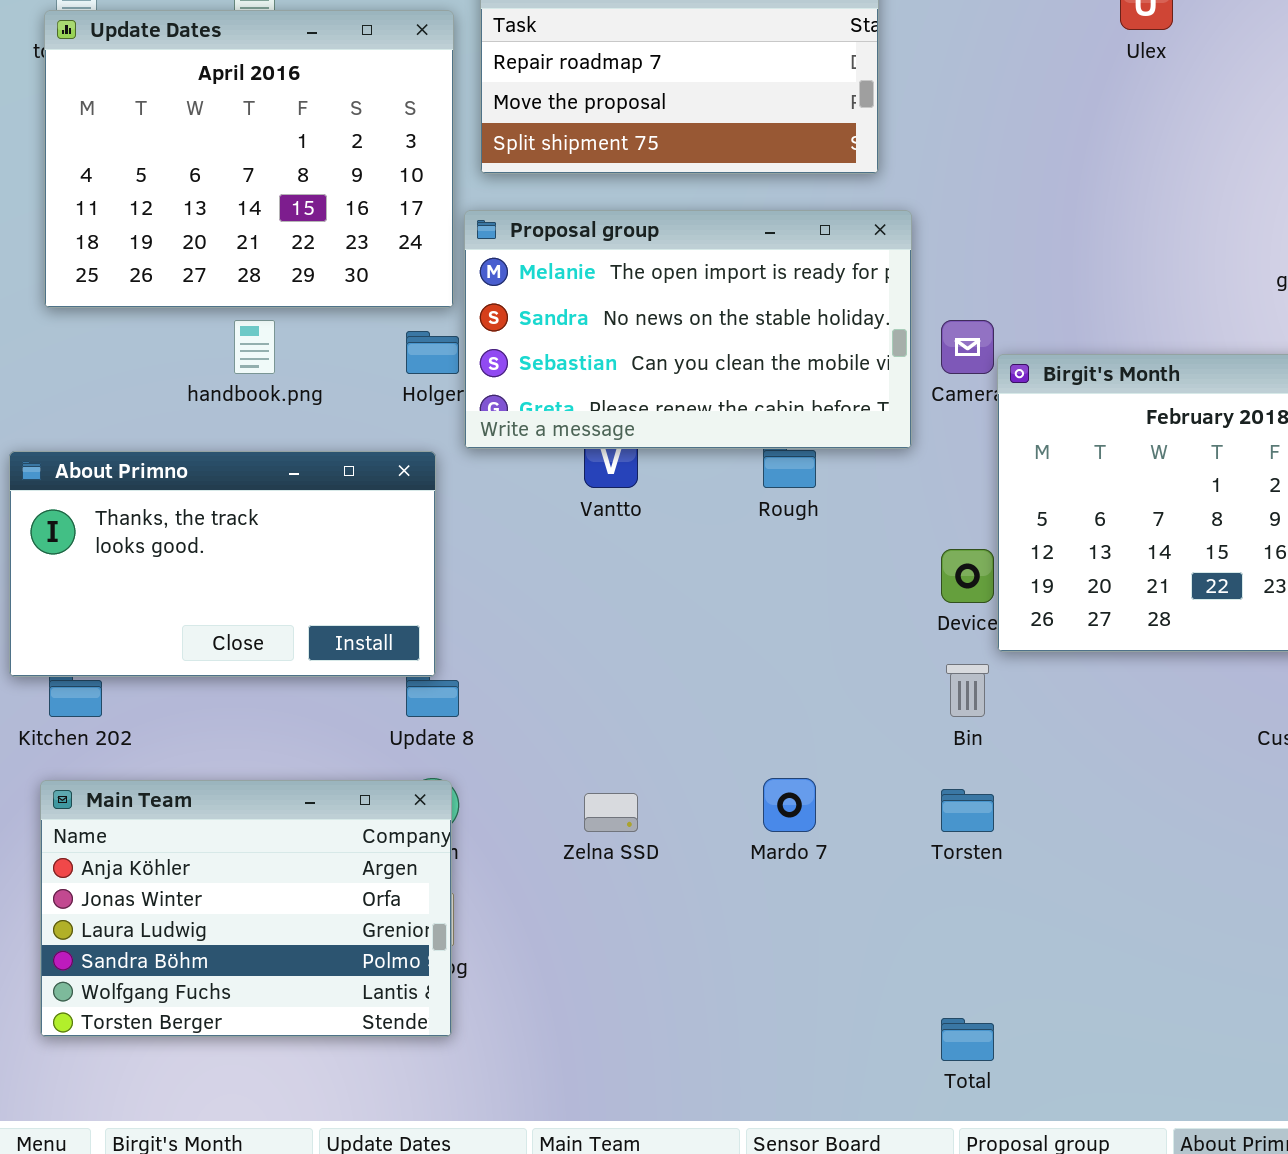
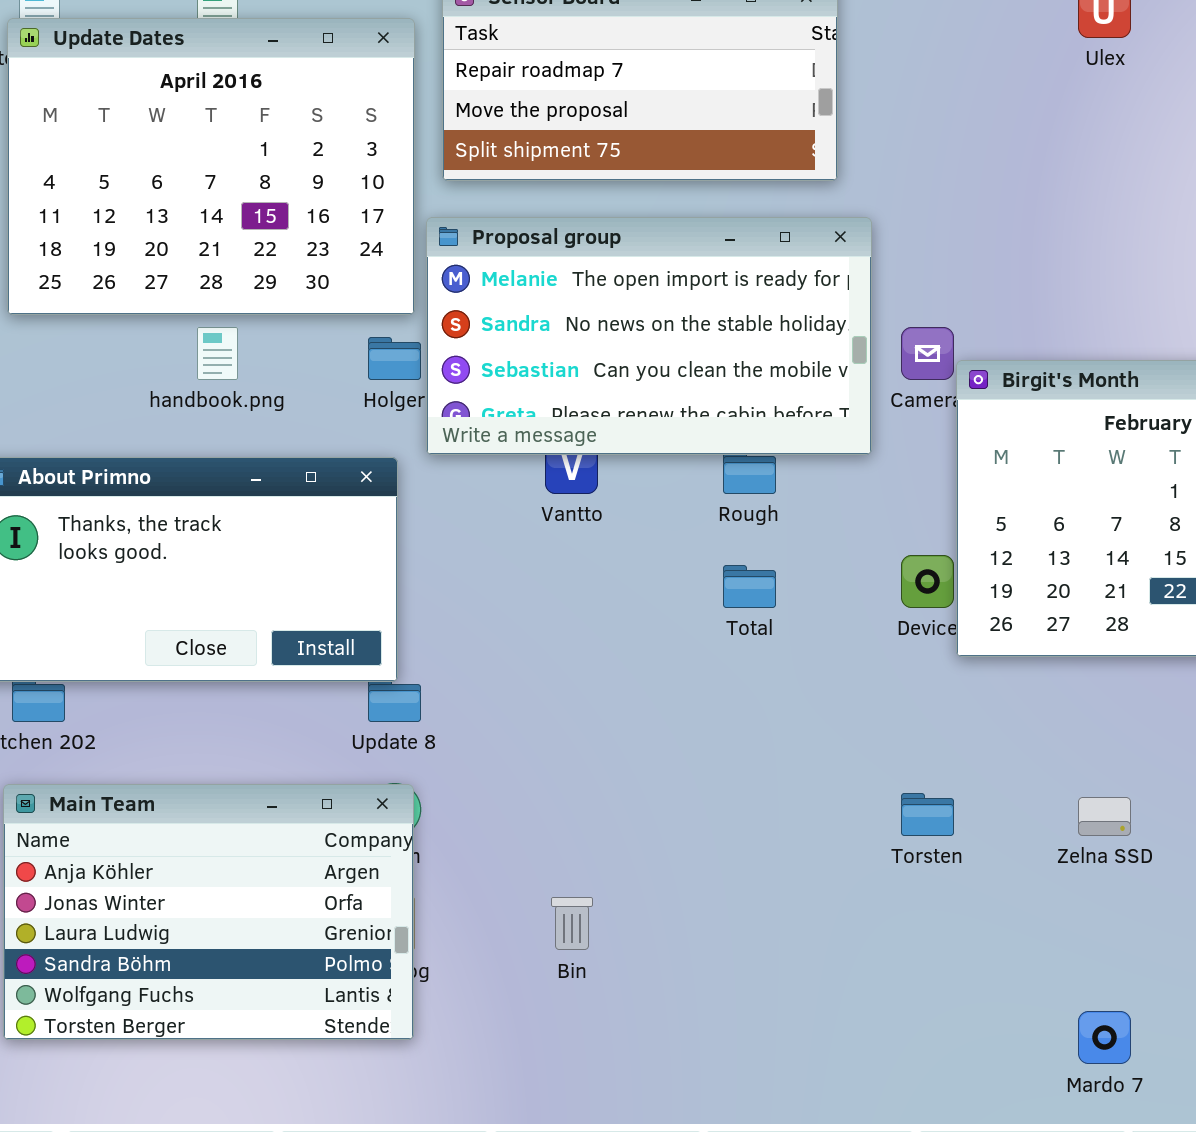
Bin: [946,664,989,717] -> [551,897,593,950], moved
Mardo 7: [763,778,816,832] -> [1078,1011,1131,1064], moved
Zelna SSD: [584,793,638,832] -> [1078,797,1131,836], moved
Total: [941,1018,994,1061] -> [723,565,776,608], moved

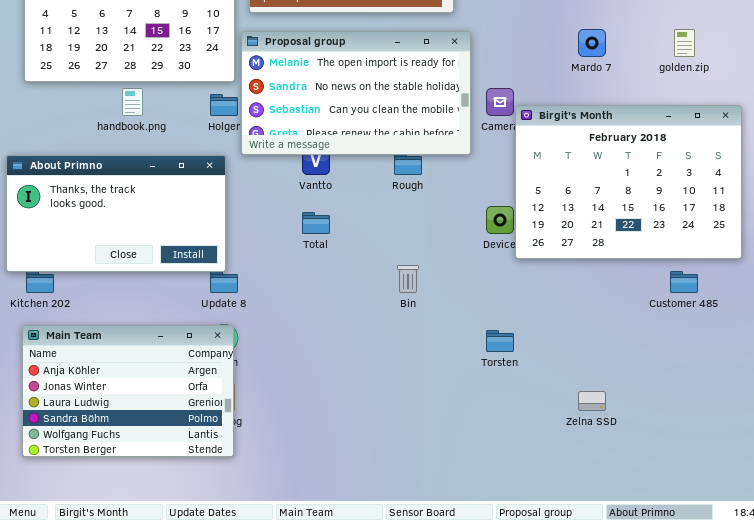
Total: [723,565,776,608] -> [302,212,330,234], moved
Zelna SSD: [1078,797,1131,836] -> [578,391,606,411], moved
Bin: [551,897,593,950] -> [397,265,419,293], moved
Mardo 7: [1078,1011,1131,1064] -> [578,29,606,57], moved

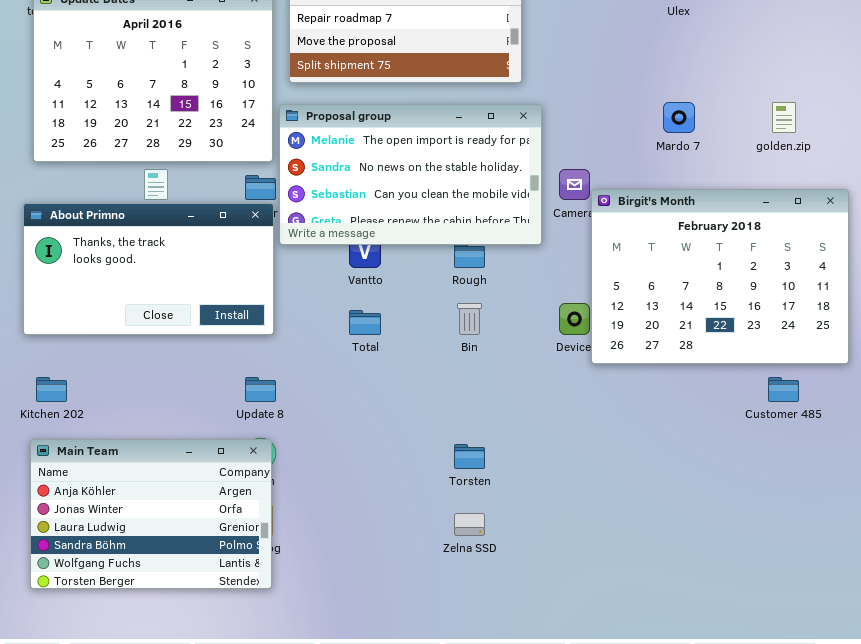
About Primno: [6,155,226,272] -> [23,203,274,335], moved
Bin: [397,265,419,293] -> [457,303,482,335], moved
Torsten: [486,330,514,352] -> [454,444,485,469], moved
Zelna SSD: [578,391,606,411] -> [454,513,485,536], moved

